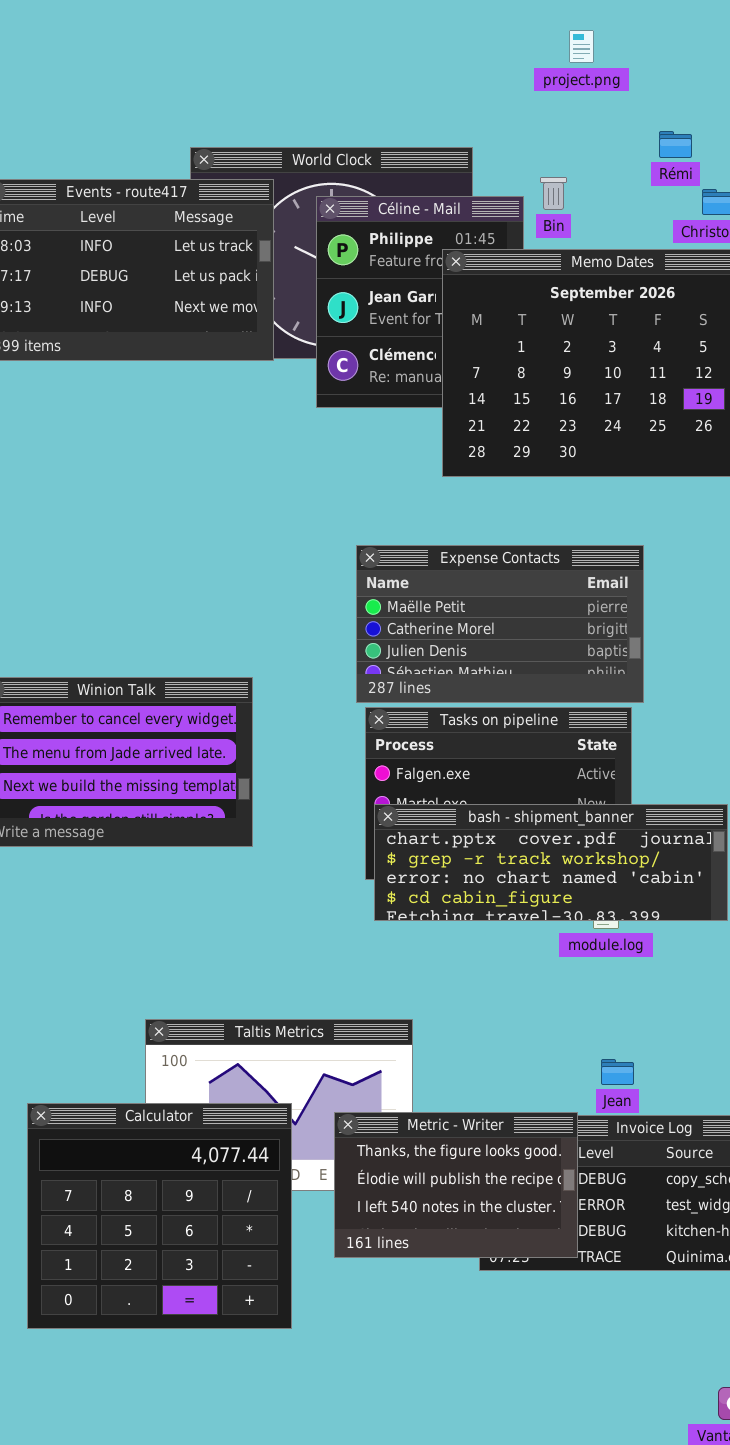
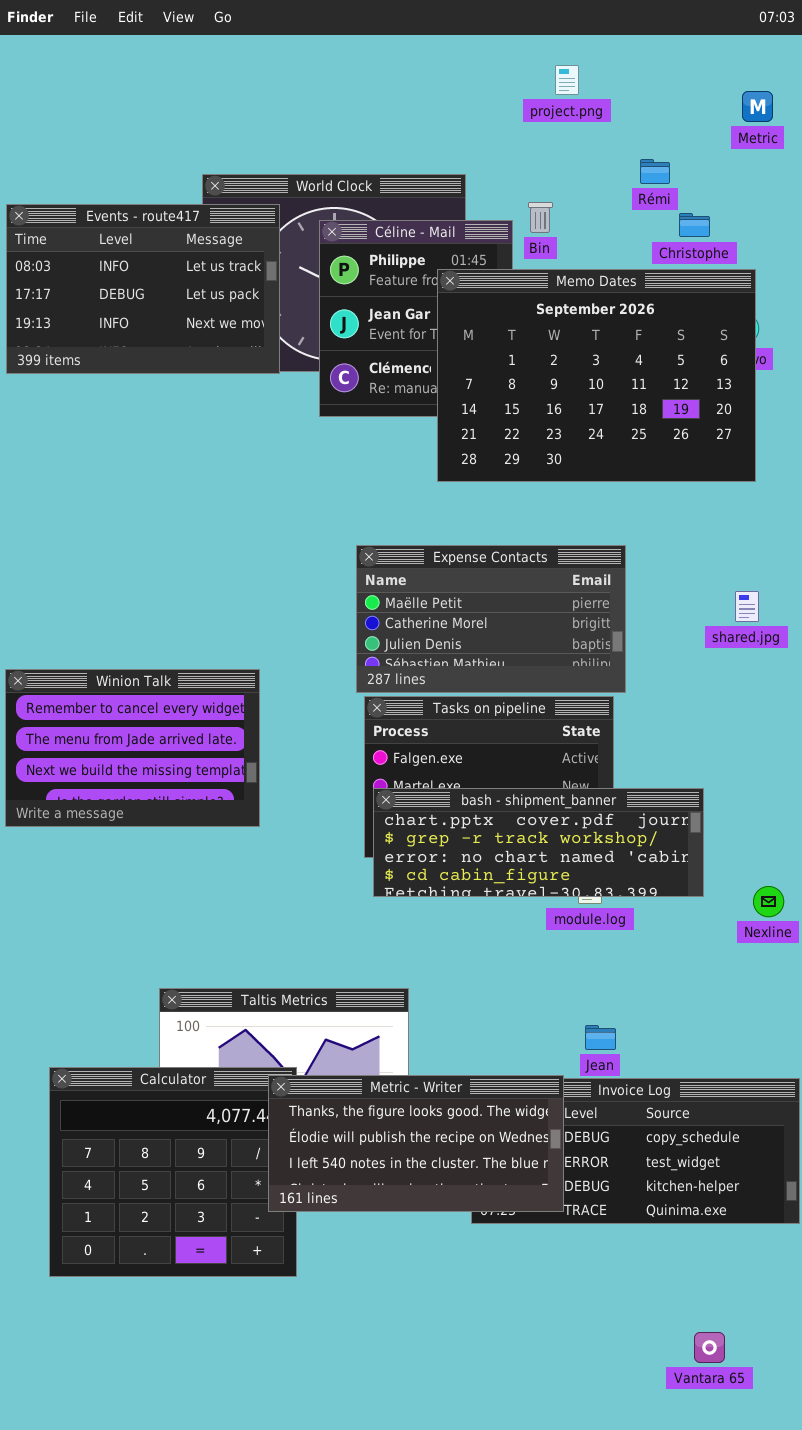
Metric - Writer: [334,1112,578,1258] -> [268,1075,564,1212], resized

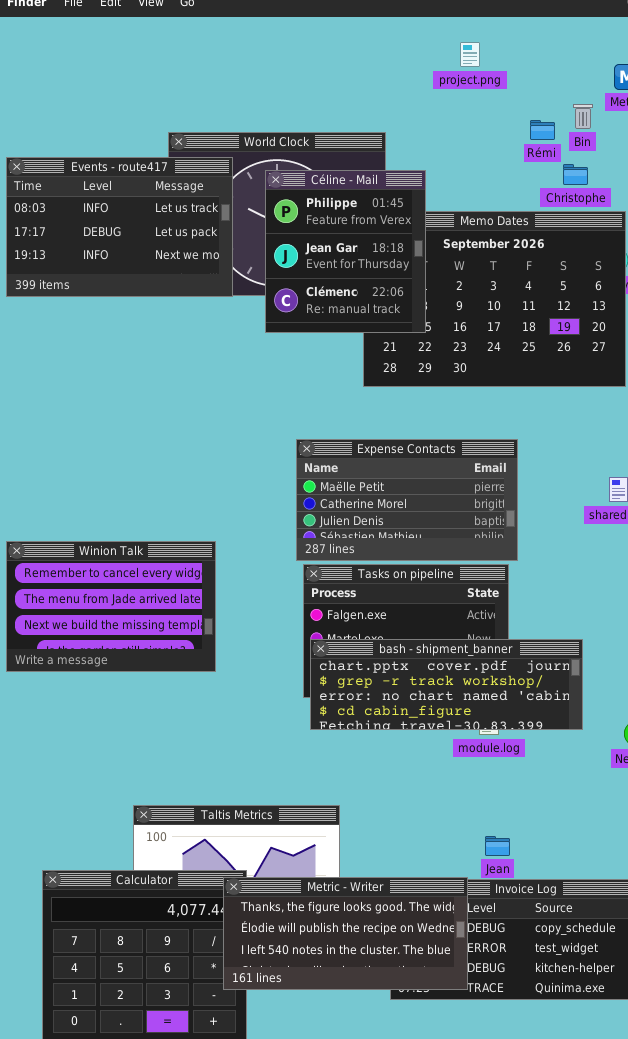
Bin: [528,202,553,233] -> [573,104,593,129], moved
Céline - Mail: [319,220,513,417] -> [265,170,426,333], raised

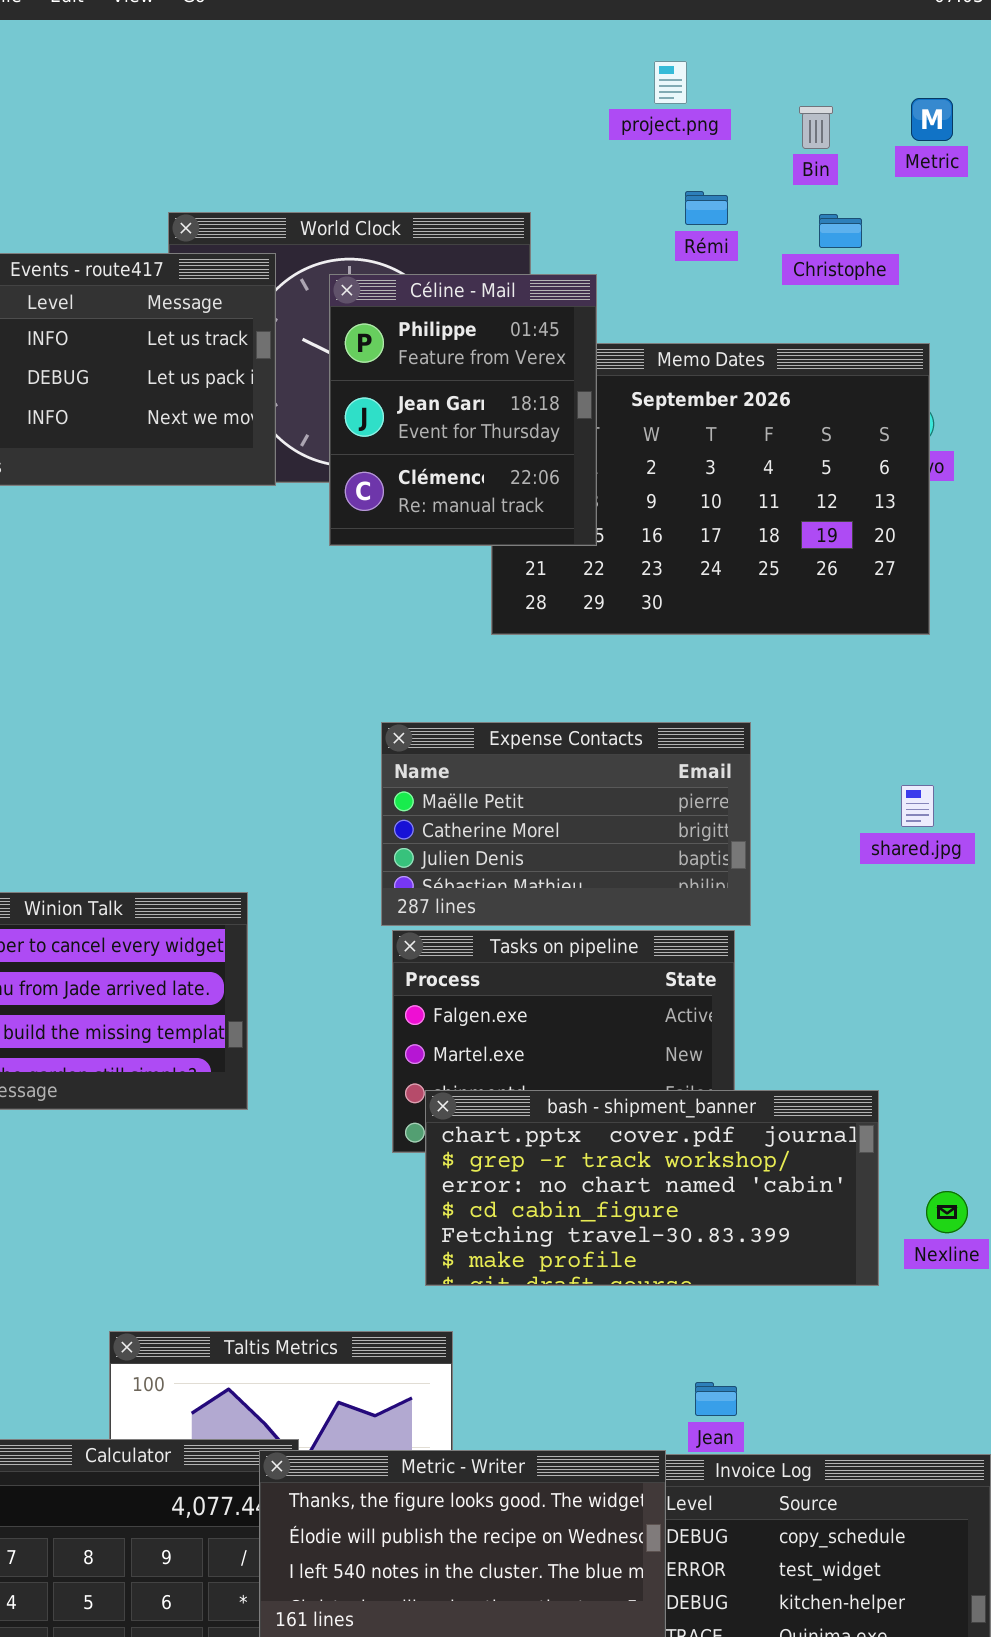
Bin: [573,104,593,129] -> [799,106,833,149], moved
Rémi: [530,120,555,140] -> [685,191,728,225], moved
Christophe: [563,164,588,185] -> [819,214,862,248], moved
bash - shipment_banner: [310,639,583,730] -> [425,1090,879,1286], moved, resized

